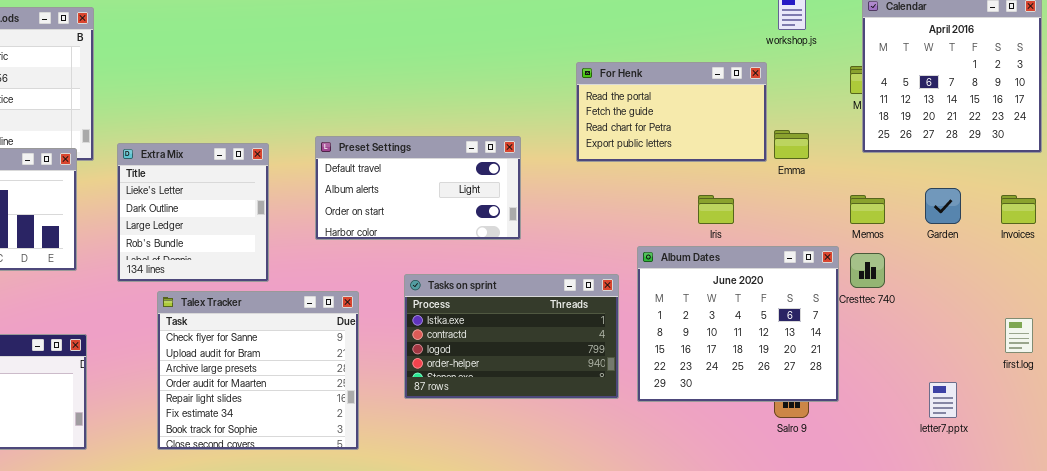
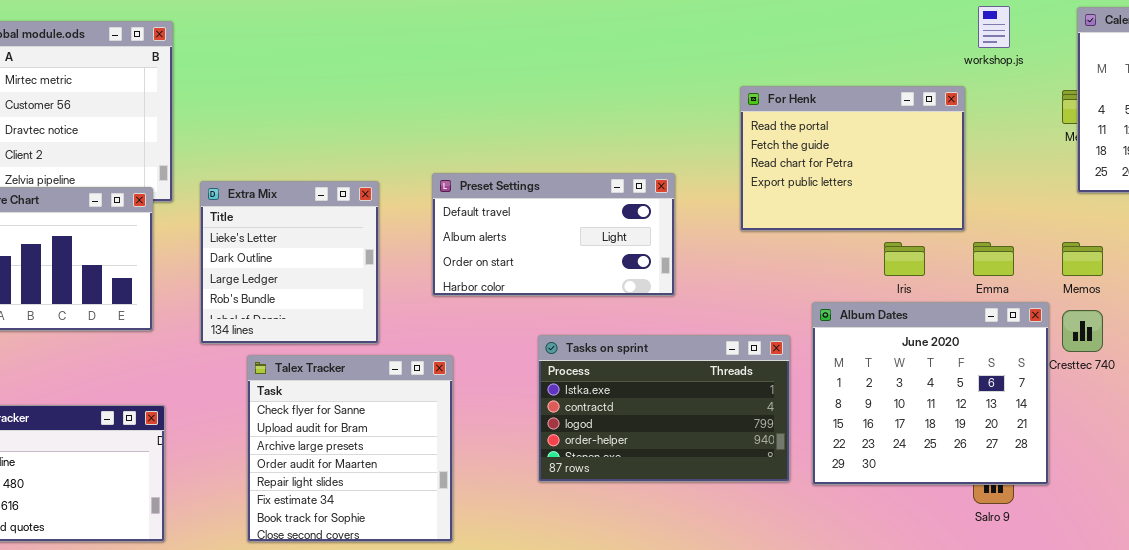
For Henk: [576,62,767,162] -> [740,86,965,231], resized
Emma: [774,130,809,159] -> [973,242,1014,276], moved
Talex Tracker: [157,291,359,450] -> [247,355,453,542], resized

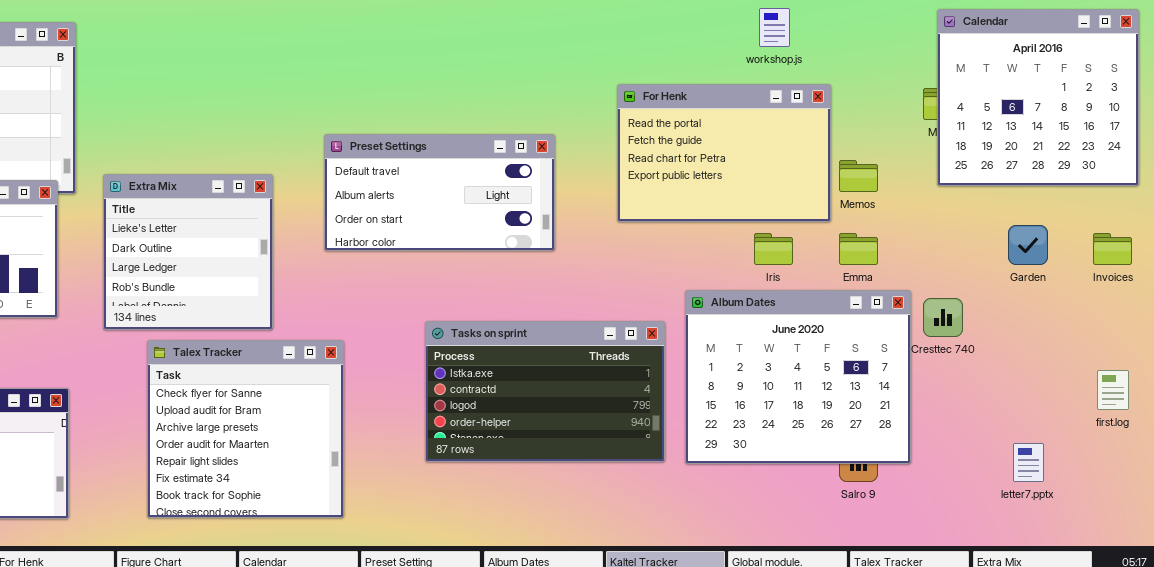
workshop.js: [978,6,1010,48] -> [759,8,790,47], moved
Preset Settings: [432,173,675,296] -> [324,134,555,251], moved
Memos: [1062,242,1103,276] -> [839,160,878,192], moved

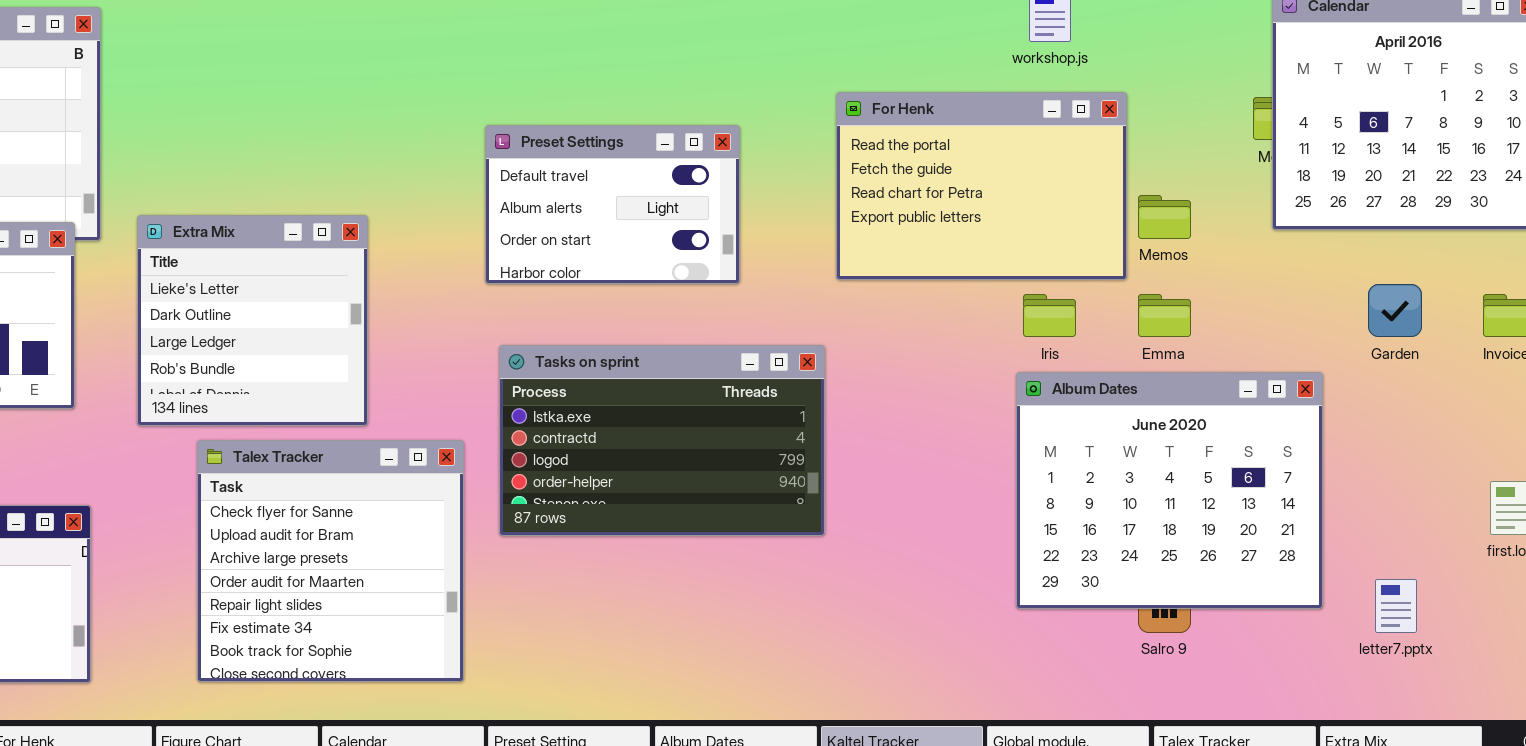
Preset Settings: [324,134,555,251] -> [485,125,740,284], moved, resized
Album Dates: [685,290,911,464] -> [1016,372,1323,609], moved
Tasks on sprint: [425,321,665,462] -> [499,345,825,536], moved

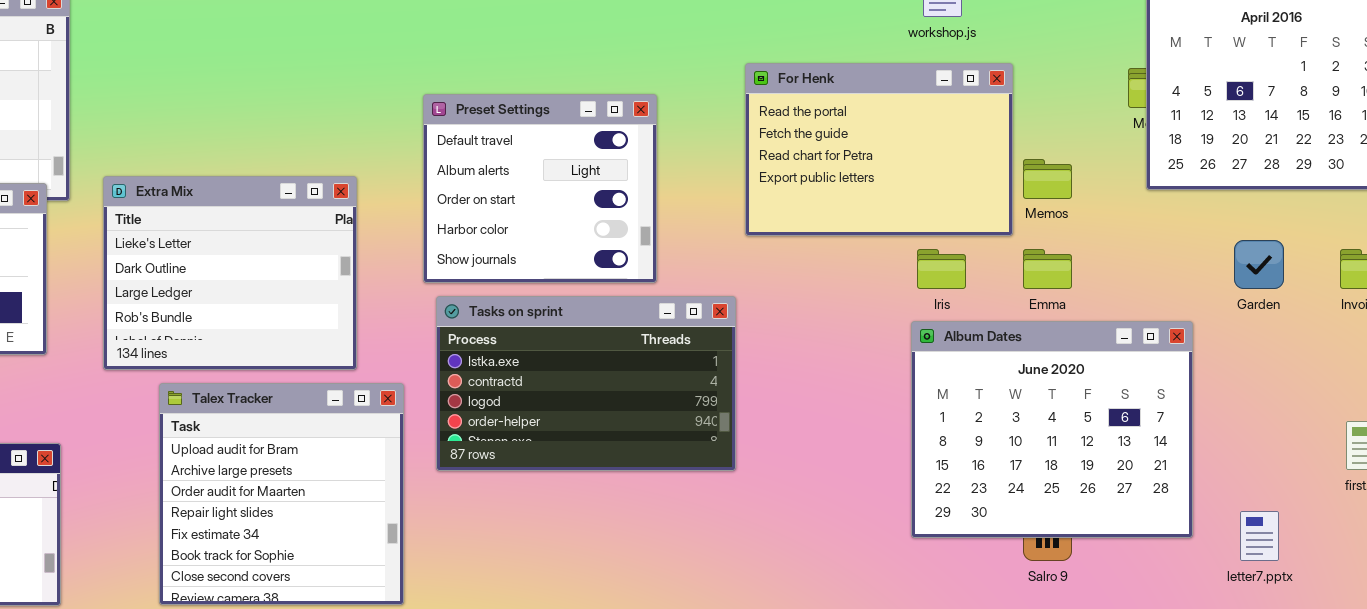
Preset Settings: [485,125,740,284] -> [423,94,657,283], resized
Extra Mix: [137,215,368,426] -> [103,176,357,370], resized
Talex Tracker: [197,440,464,682] -> [159,383,404,605], scrolled down 1 row

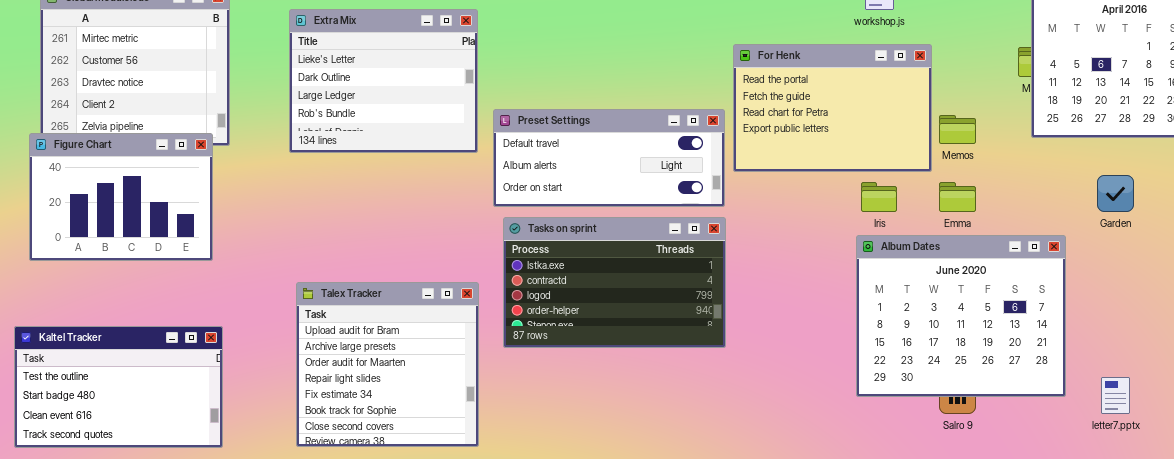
Preset Settings: [423,94,657,283] -> [493,109,725,207], resized
Extra Mix: [103,176,357,370] -> [289,9,478,153], moved

